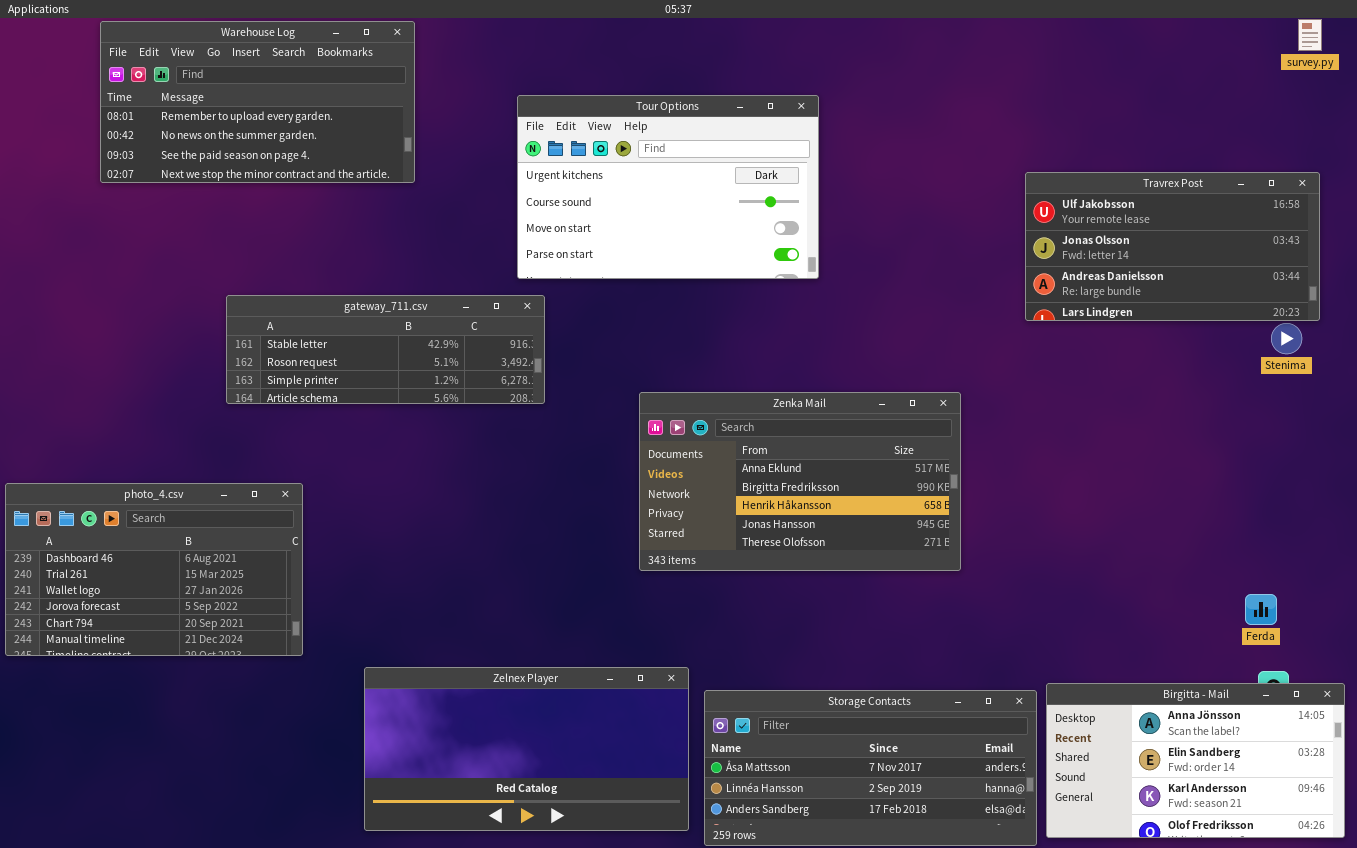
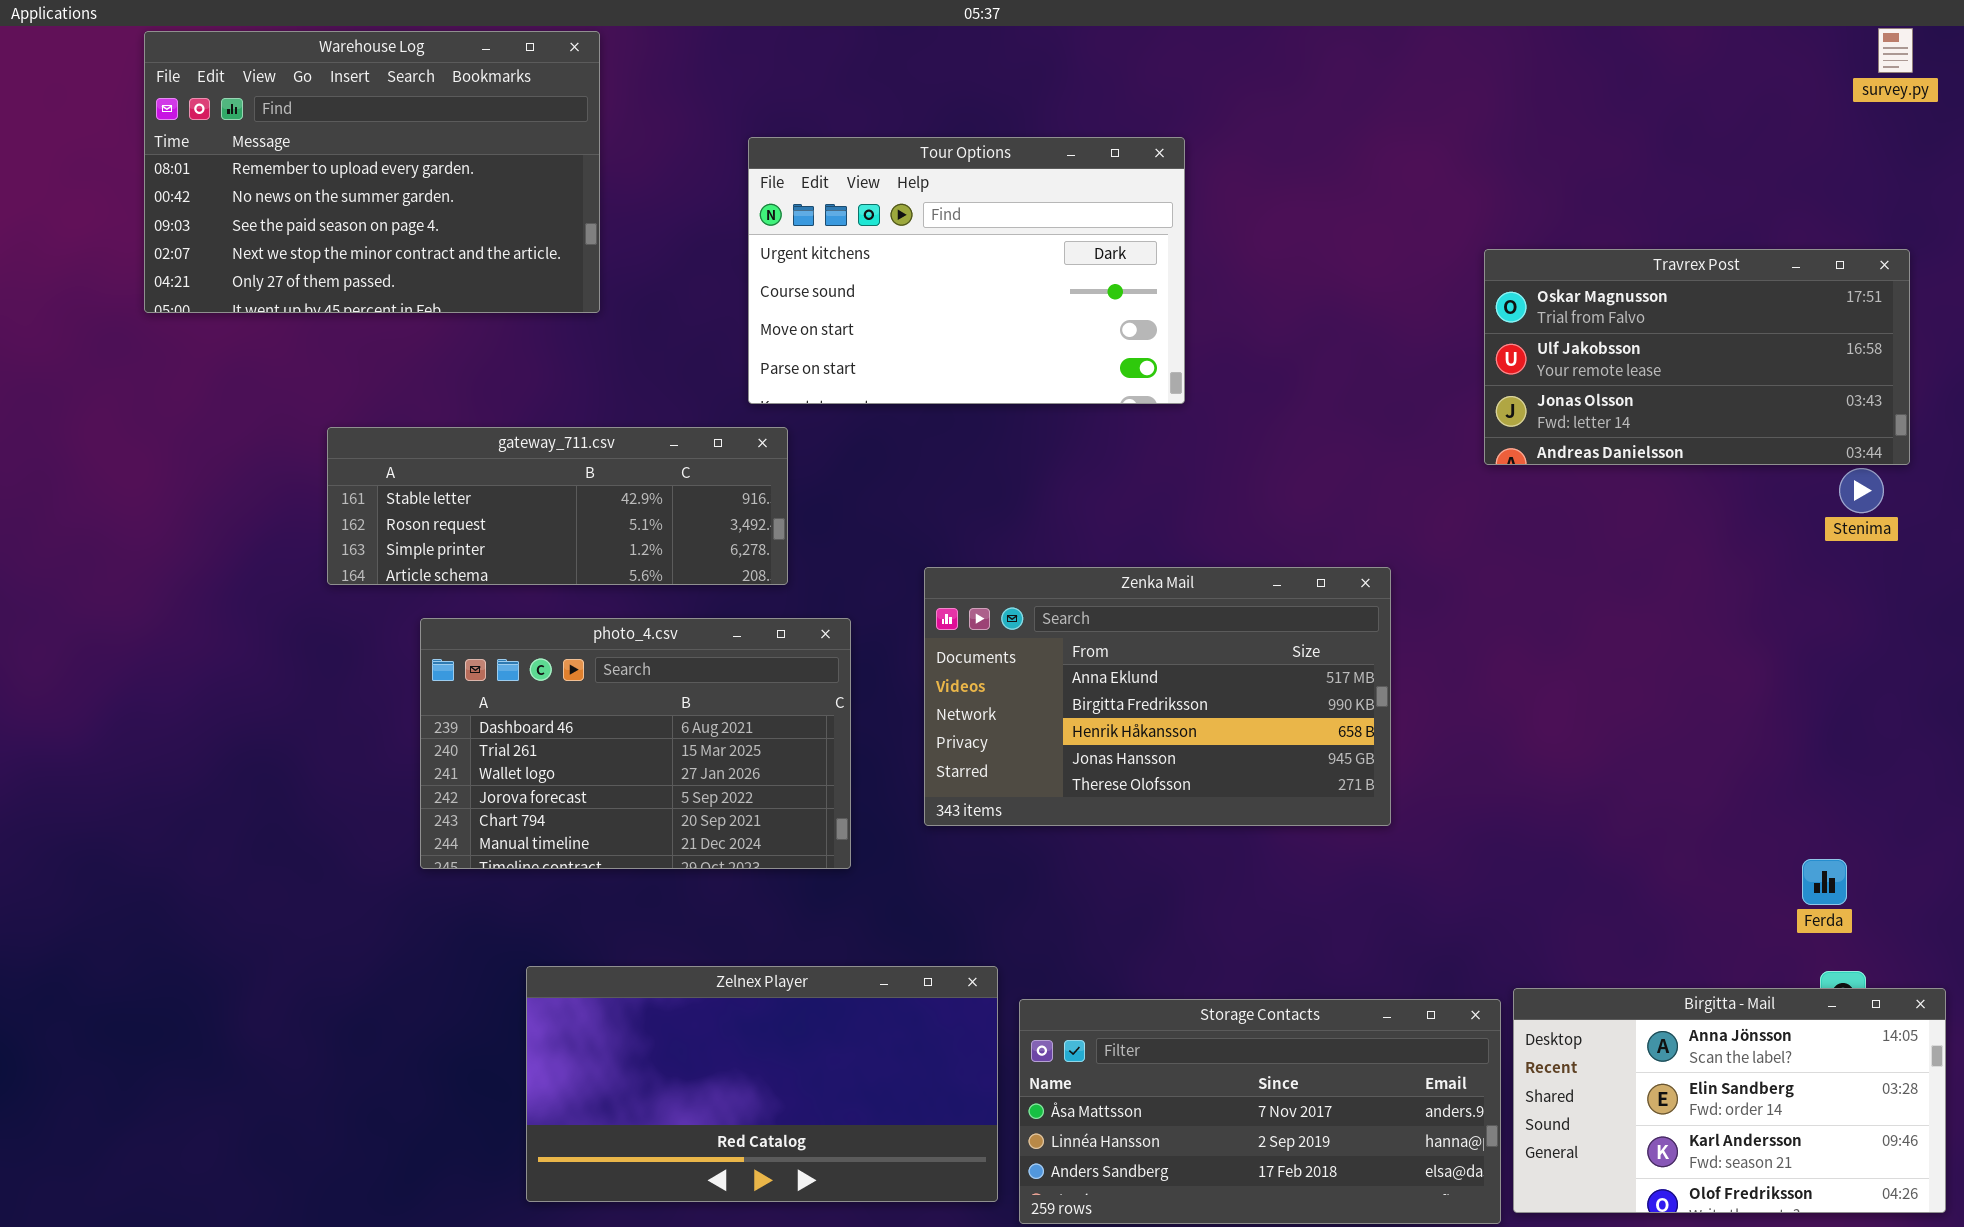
Warehouse Log: [100,21,415,183] -> [144,31,600,313], resized
Travrex Post: [1025,172,1320,321] -> [1484,249,1910,465], scrolled up 1 row
photo_4.csv: [5,483,303,656] -> [420,618,851,869], moved

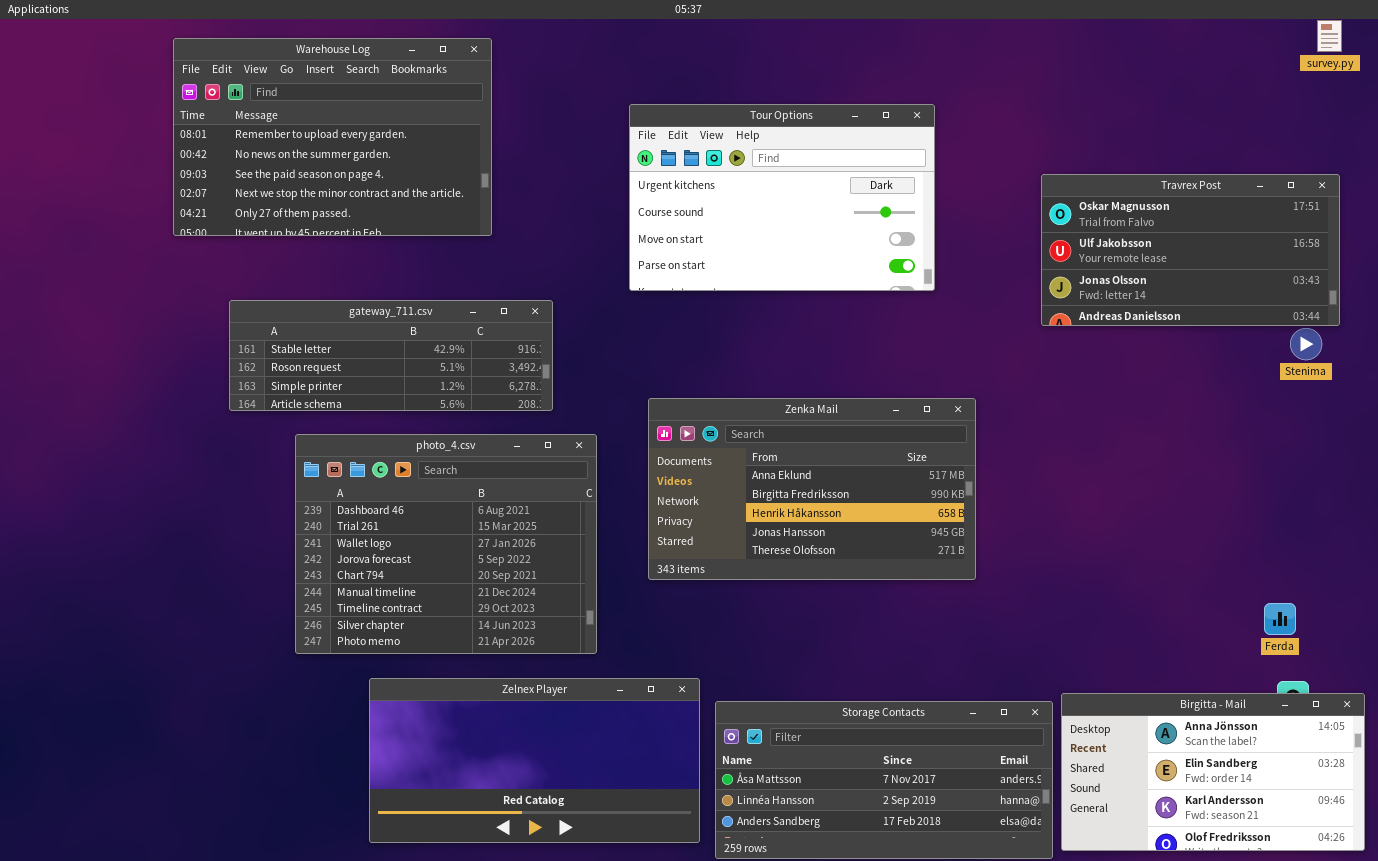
Warehouse Log: [144,31,600,313] -> [173,38,492,236], moved
Tour Options: [748,137,1185,404] -> [629,104,935,291], moved
photo_4.csv: [420,618,851,869] -> [295,434,597,654], resized

